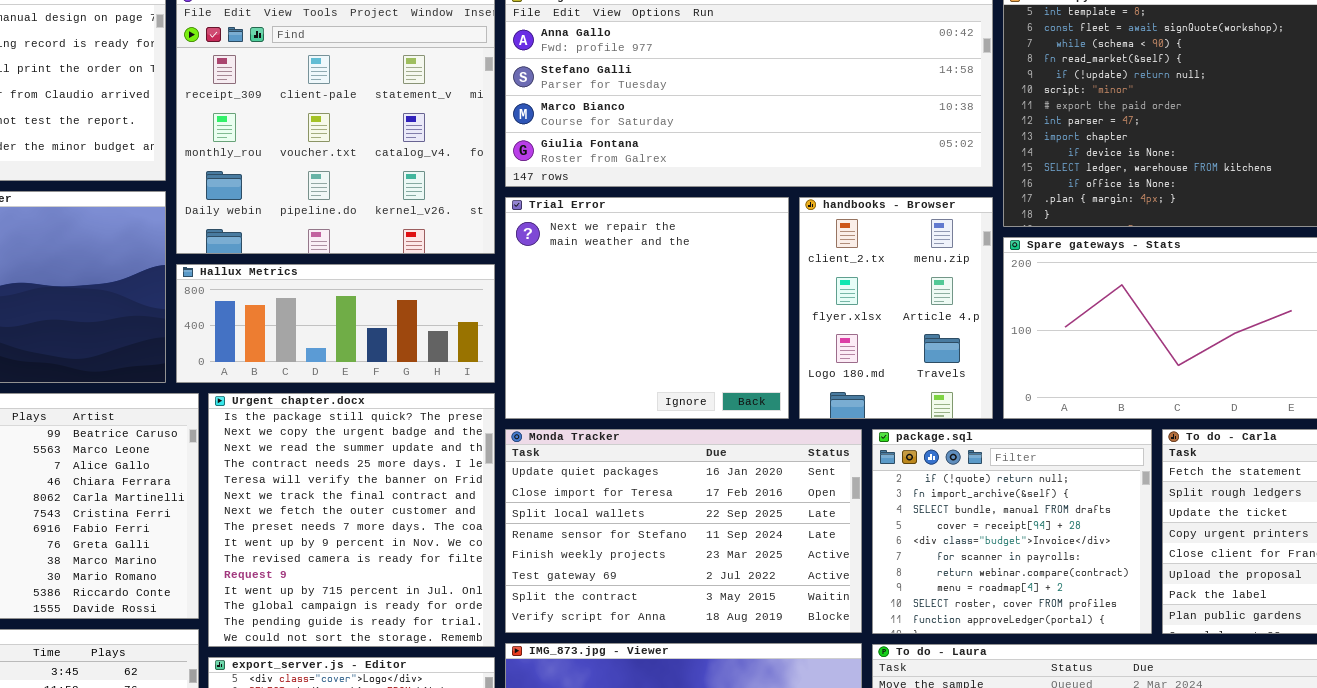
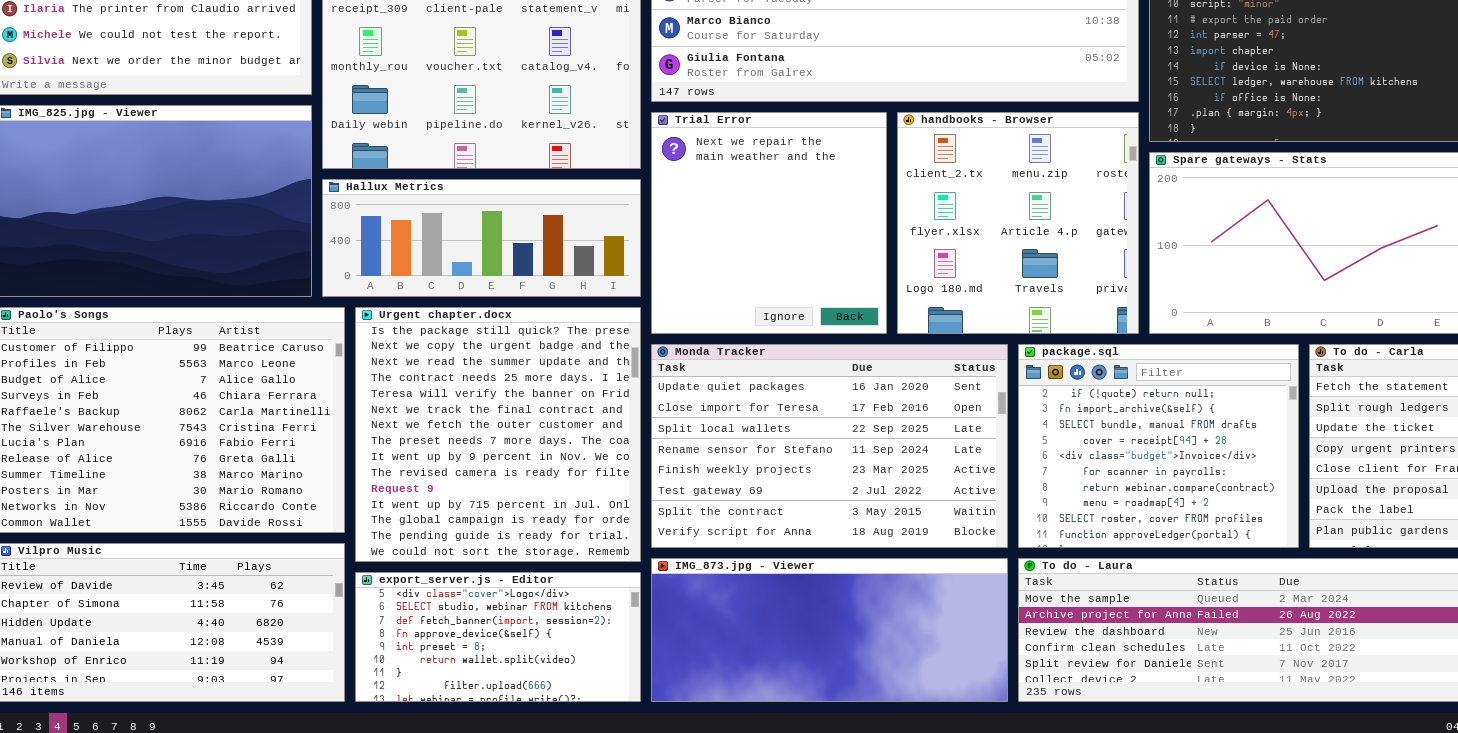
Trial Error: [505,197,789,419] -> [651,112,887,334], resized
handbooks - Browser: [799,197,993,419] -> [897,112,1139,334], resized

